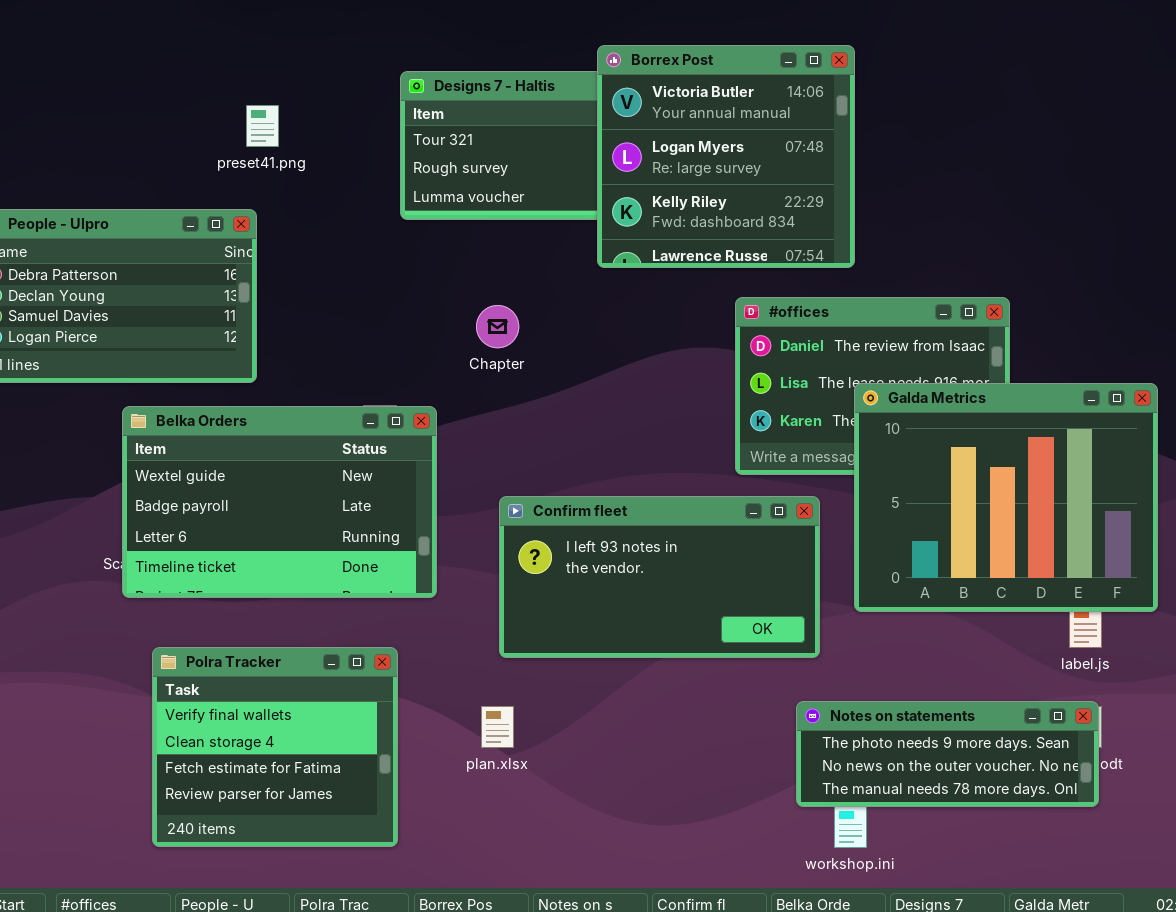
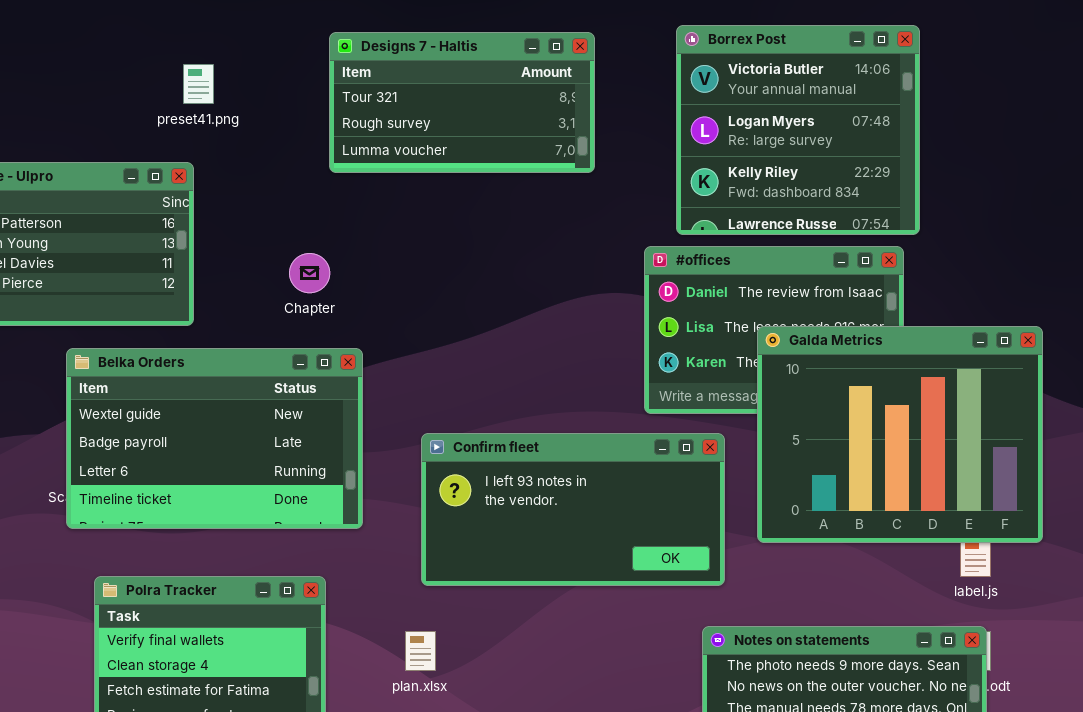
Borrex Post: [597,45,855,268] -> [676,25,920,235], moved
Chapter: [476,305,519,348] -> [289,253,330,293], moved

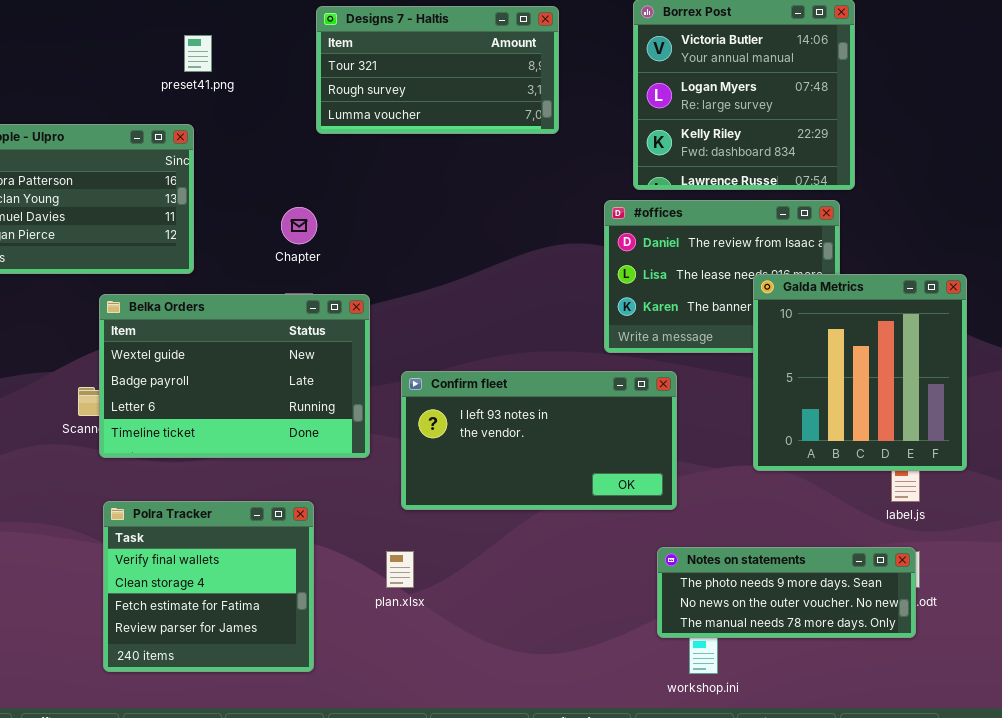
Galda Metrics: [757,326,1043,543] -> [753,274,967,471], resized
Belka Orders: [66,348,363,529] -> [99,294,370,458], moved

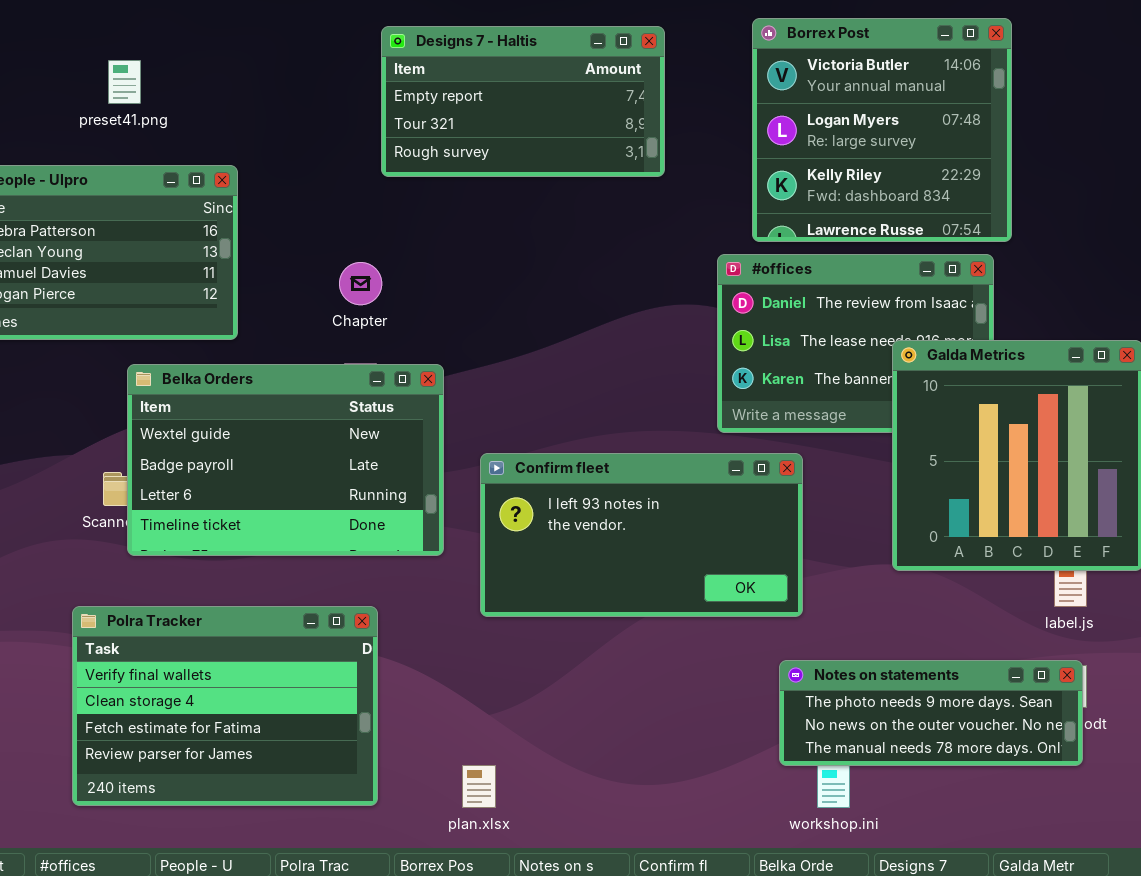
Designs 7 - Haltis: [316,6,559,134] -> [381,26,665,177], scrolled up 1 row
preset41.png: [184,35,212,72] -> [108,60,141,104], moved
Polra Tracker: [103,501,314,672] -> [72,606,378,806], resized
plan.xlsx: [386,551,414,588] -> [462,765,496,808], moved

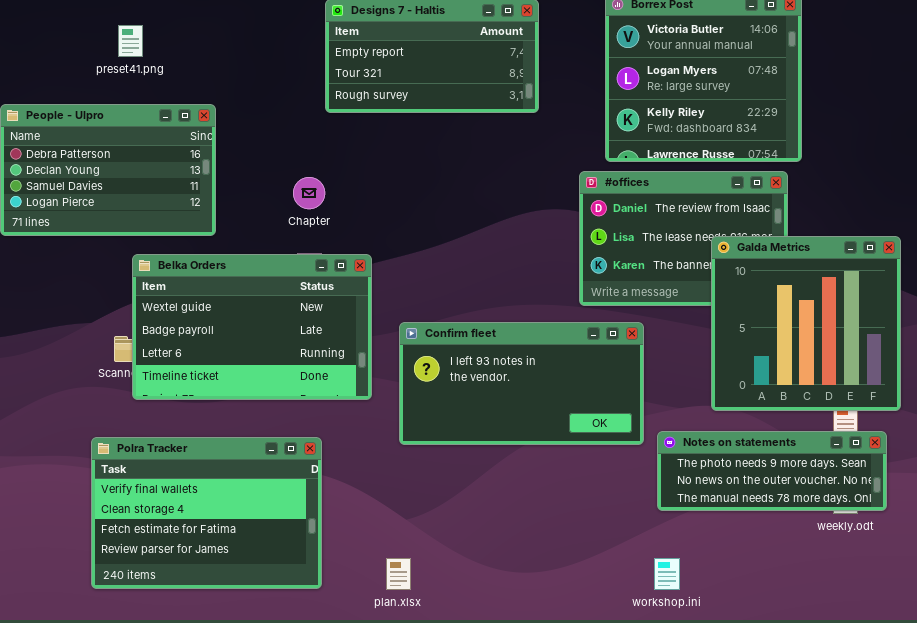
Notes on statements: [779,660,1083,766] -> [657,431,887,511], moved

